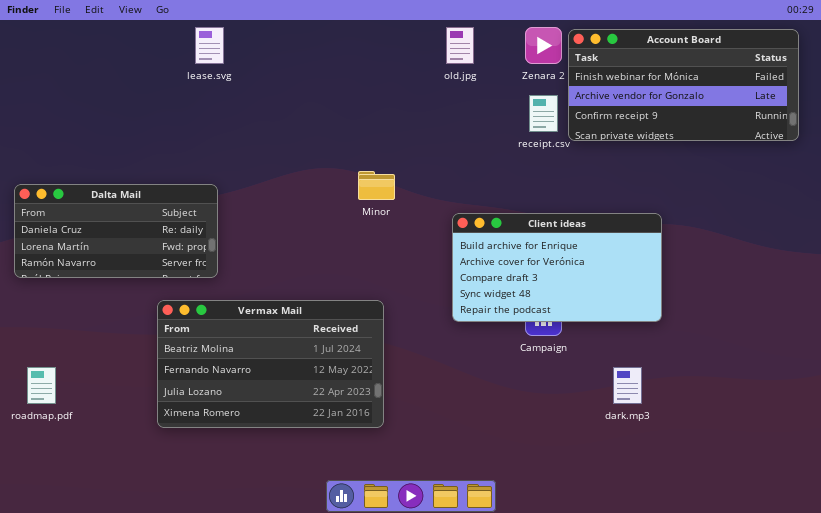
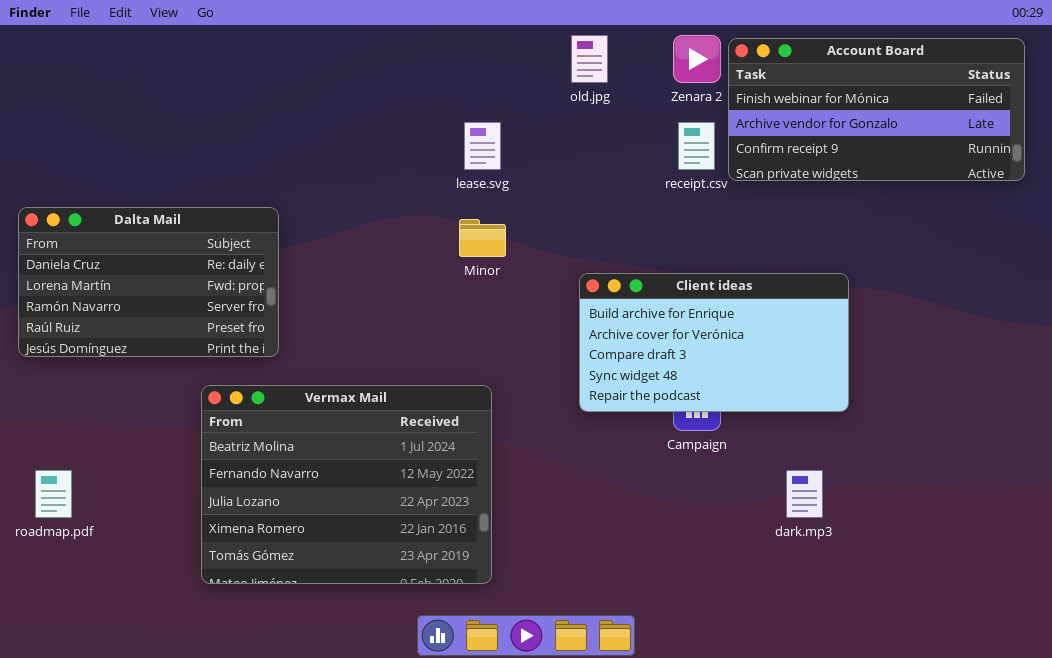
lease.svg: [195,27,224,64] -> [464,122,501,170], moved
Dalta Mail: [14,184,218,278] -> [18,207,279,357], resized
Vermax Mail: [157,300,384,428] -> [201,385,492,584], resized

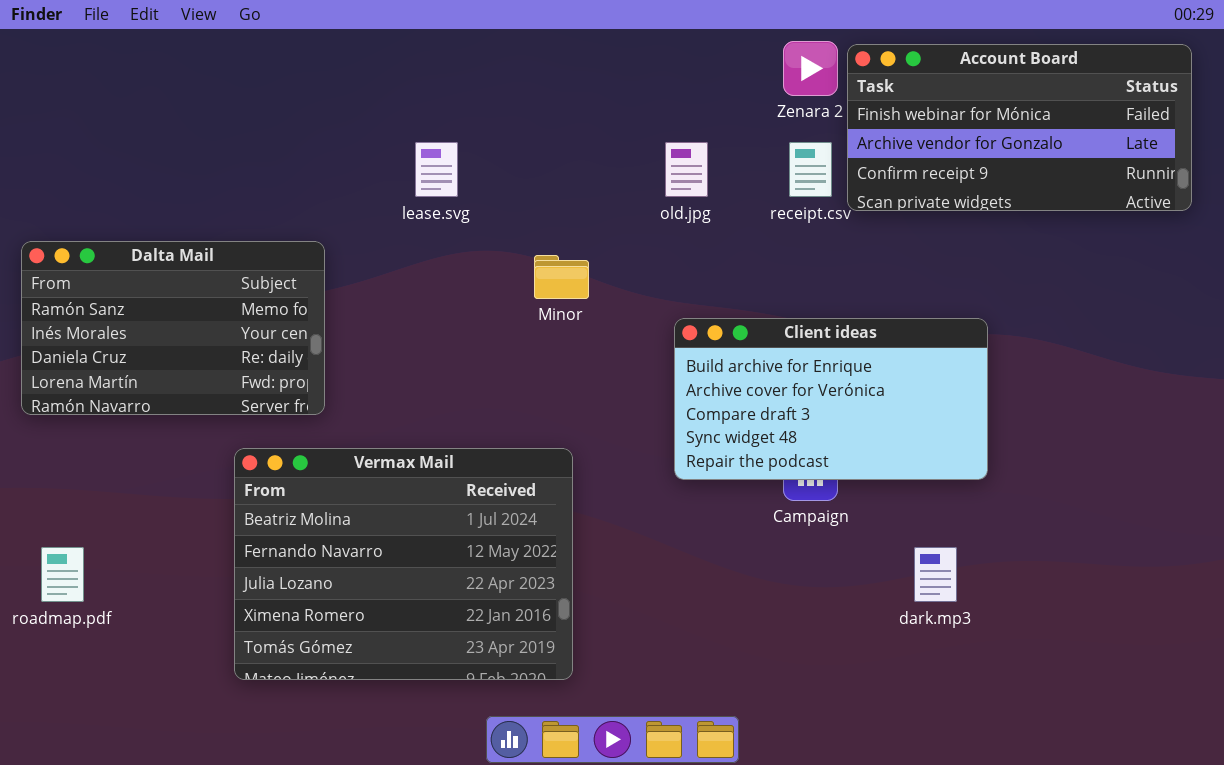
old.jpg: [571,35,608,83] -> [665,142,708,197], moved
lease.svg: [464,122,501,170] -> [415,142,458,197], moved
Dalta Mail: [18,207,279,357] -> [21,241,325,415], scrolled up 2 rows

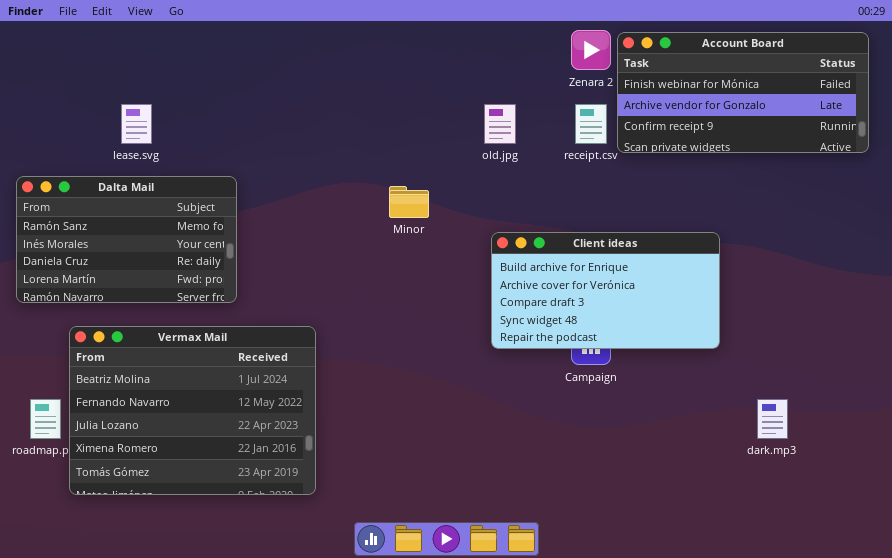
lease.svg: [415,142,458,197] -> [121,104,152,144], moved
Vermax Mail: [234,448,573,680] -> [69,326,316,495], moved
dark.mp3: [914,547,957,602] -> [757,399,788,439], moved

